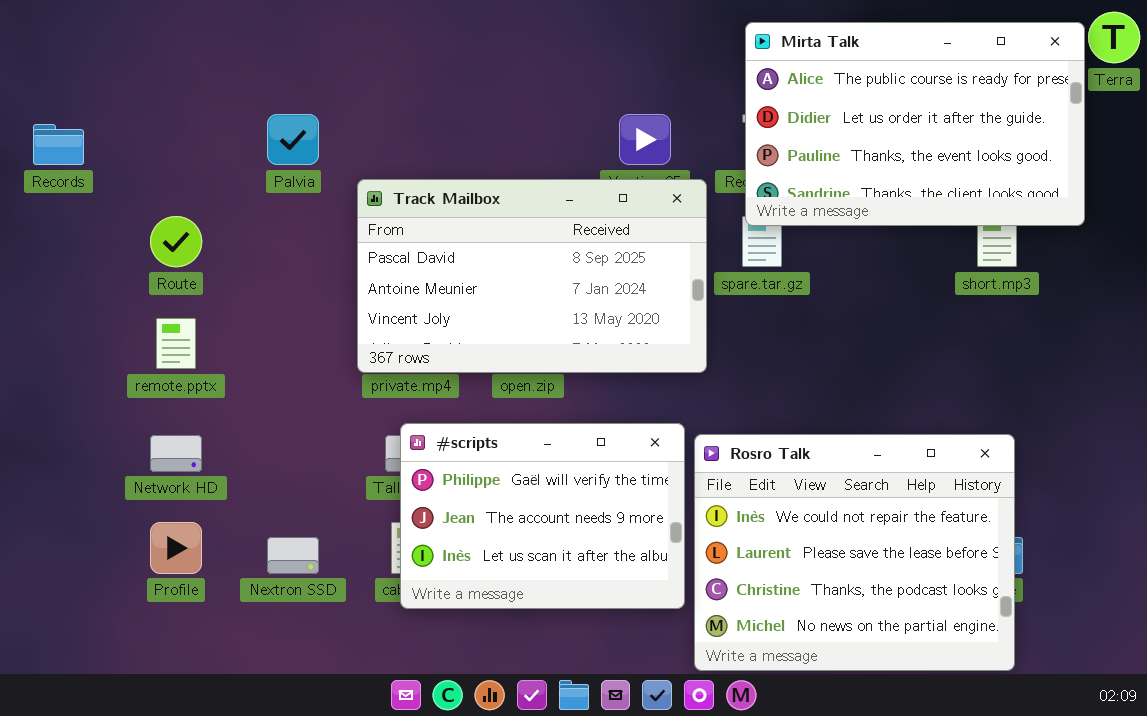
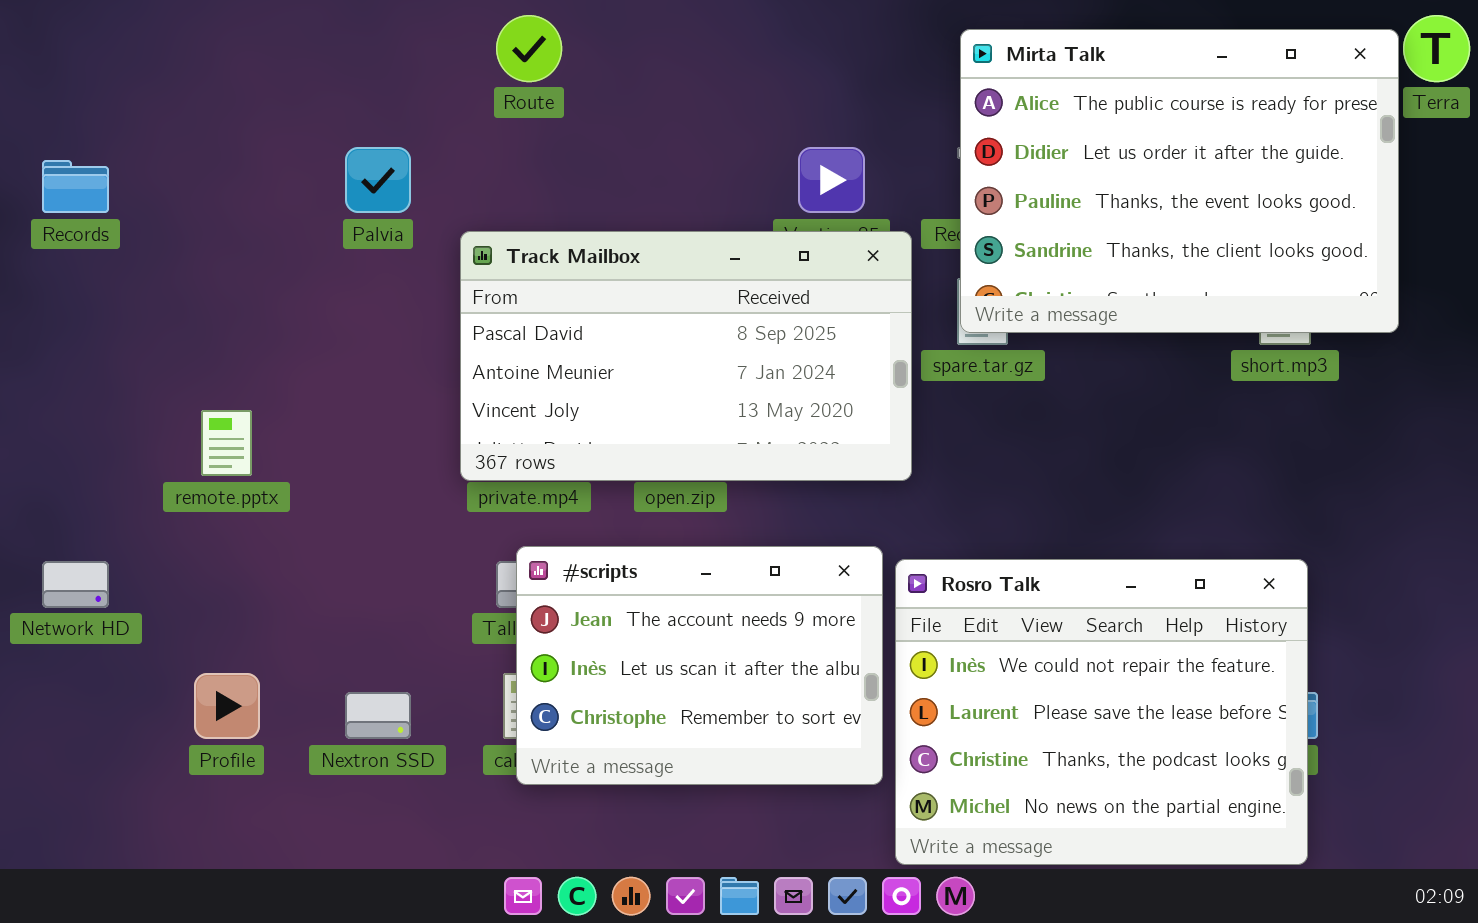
Mirta Talk: [745,22,1085,226] -> [960,29,1399,333], resized
Route: [150,216,202,267] -> [496,15,562,82], moved
#scripts: [400,423,685,609] -> [516,546,883,785], scrolled down 1 row
Network HD: [150,435,202,472] -> [42,561,109,608], moved

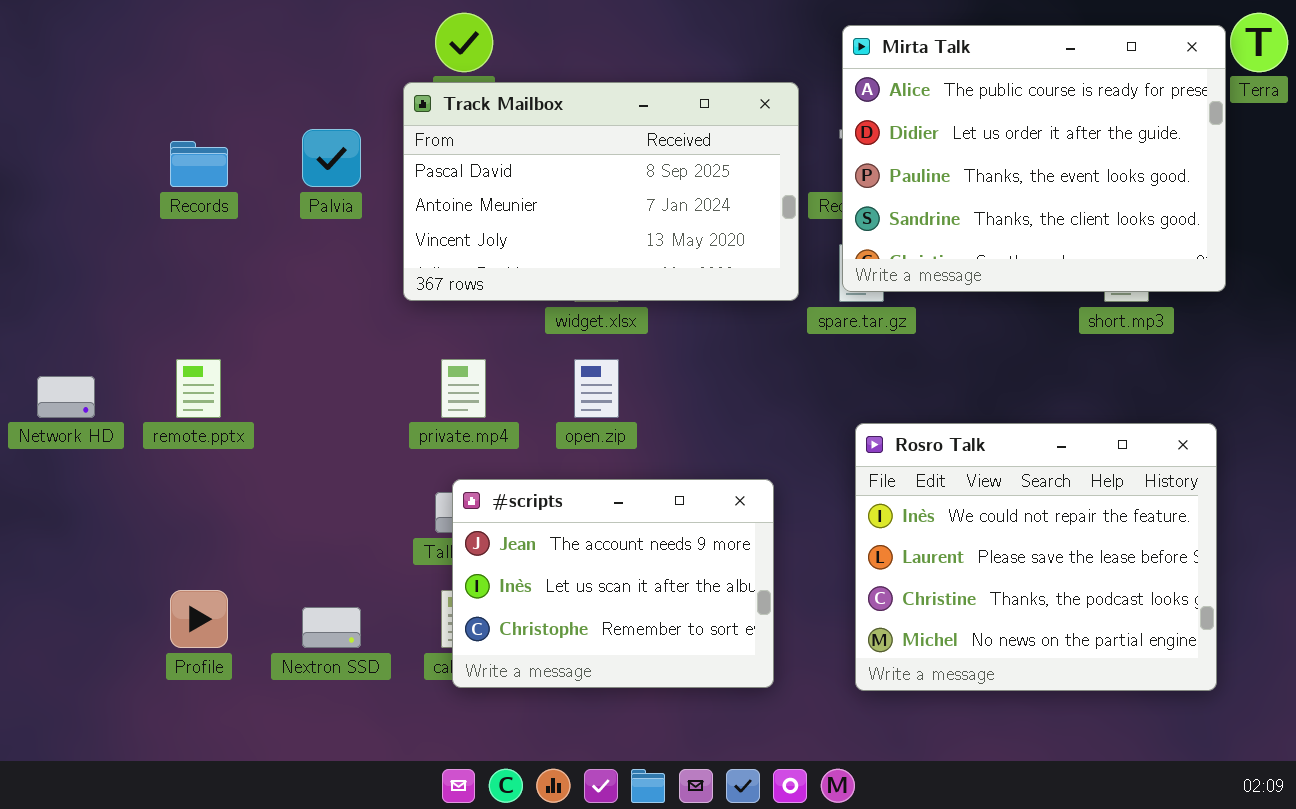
Records: [42,160,109,213] -> [170,141,228,187], moved
Track Mailbox: [460,231,912,481] -> [403,82,799,301], moved
Rosro Talk: [895,559,1308,865] -> [855,423,1217,691], moved
Network HD: [42,561,109,608] -> [37,376,95,418], moved

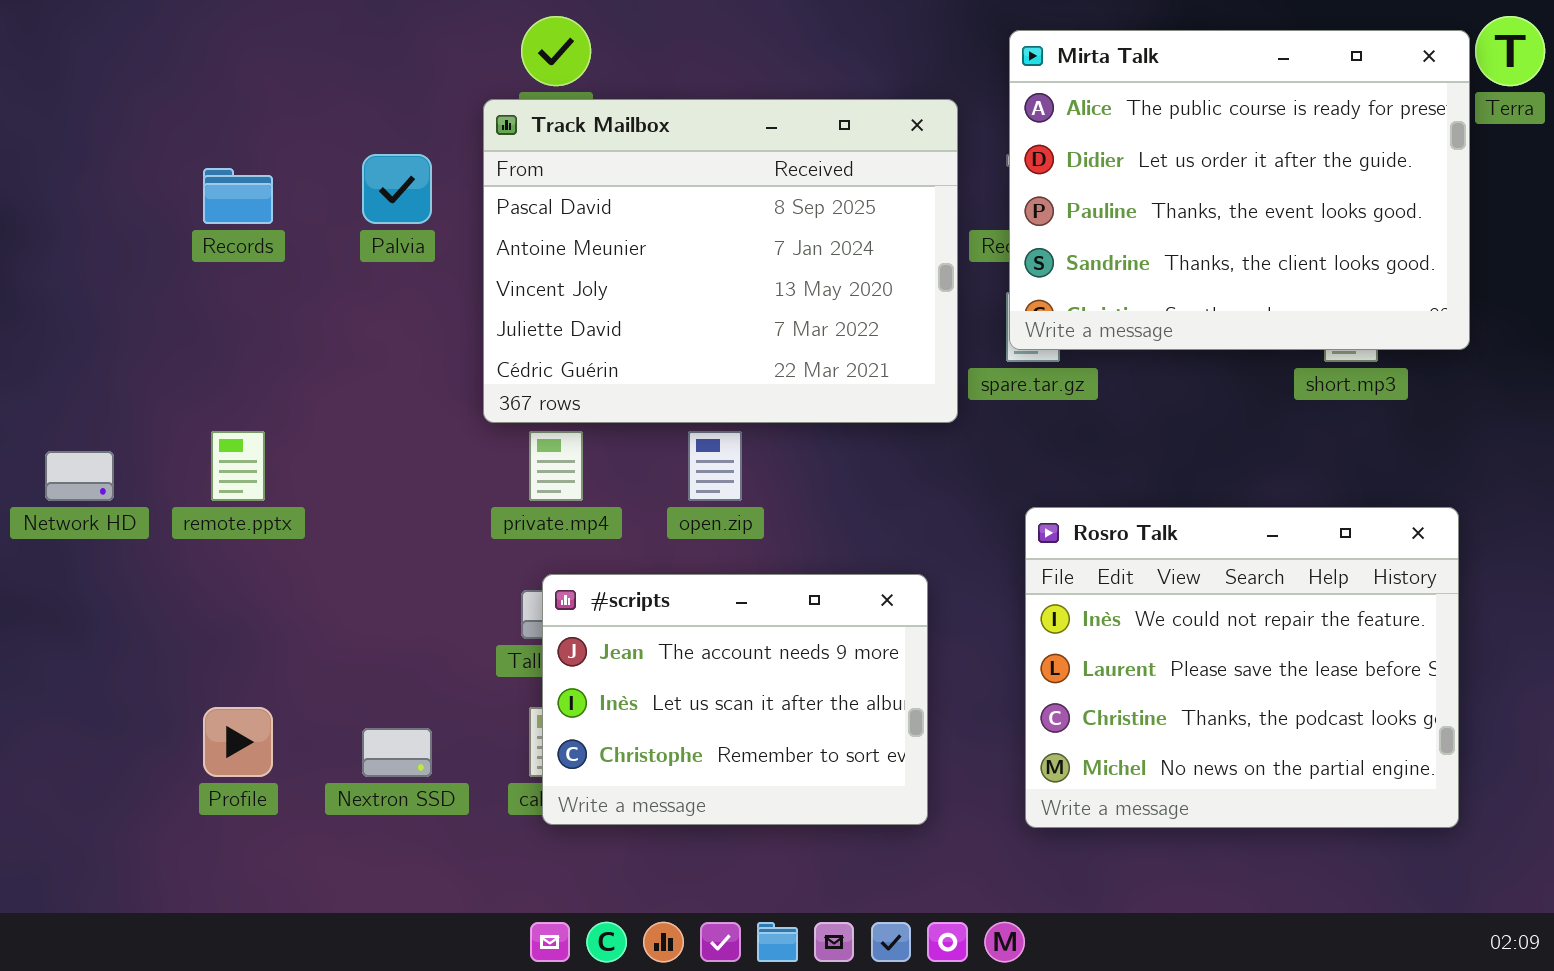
Track Mailbox: [403,82,799,301] -> [483,99,958,423], resized

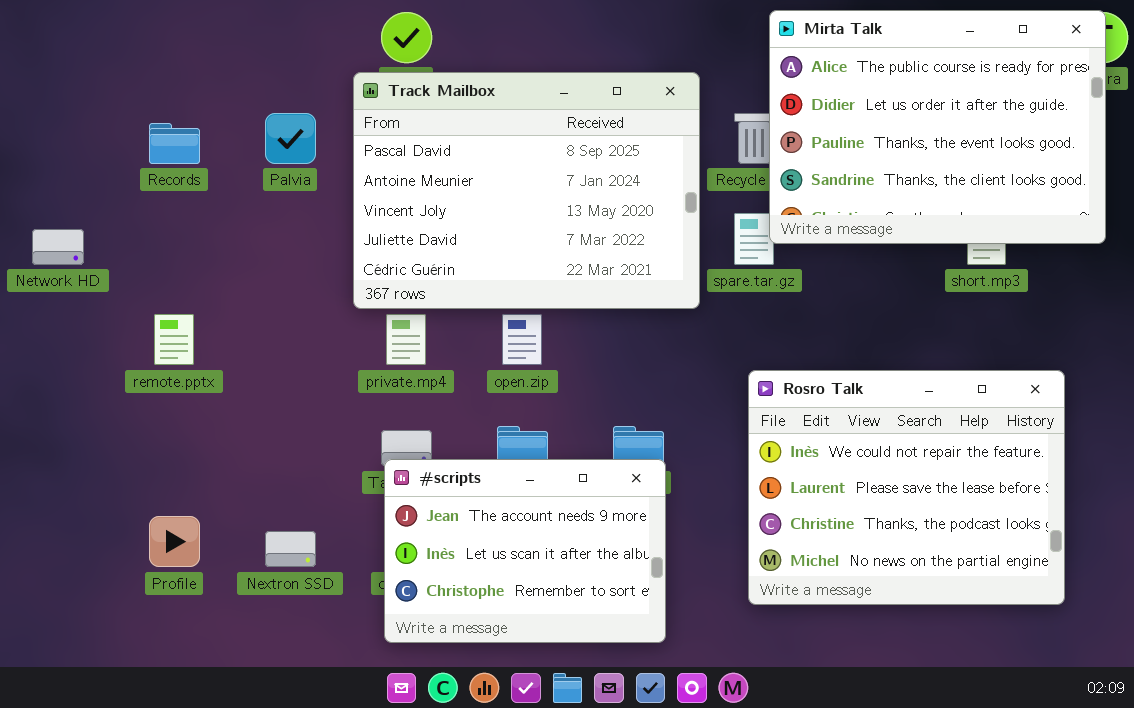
Mirta Talk: [1009,30,1470,350] -> [769,10,1106,244], moved
Network HD: [45,451,114,501] -> [32,229,84,265], moved
#scripts: [542,574,928,825] -> [384,459,666,643], moved

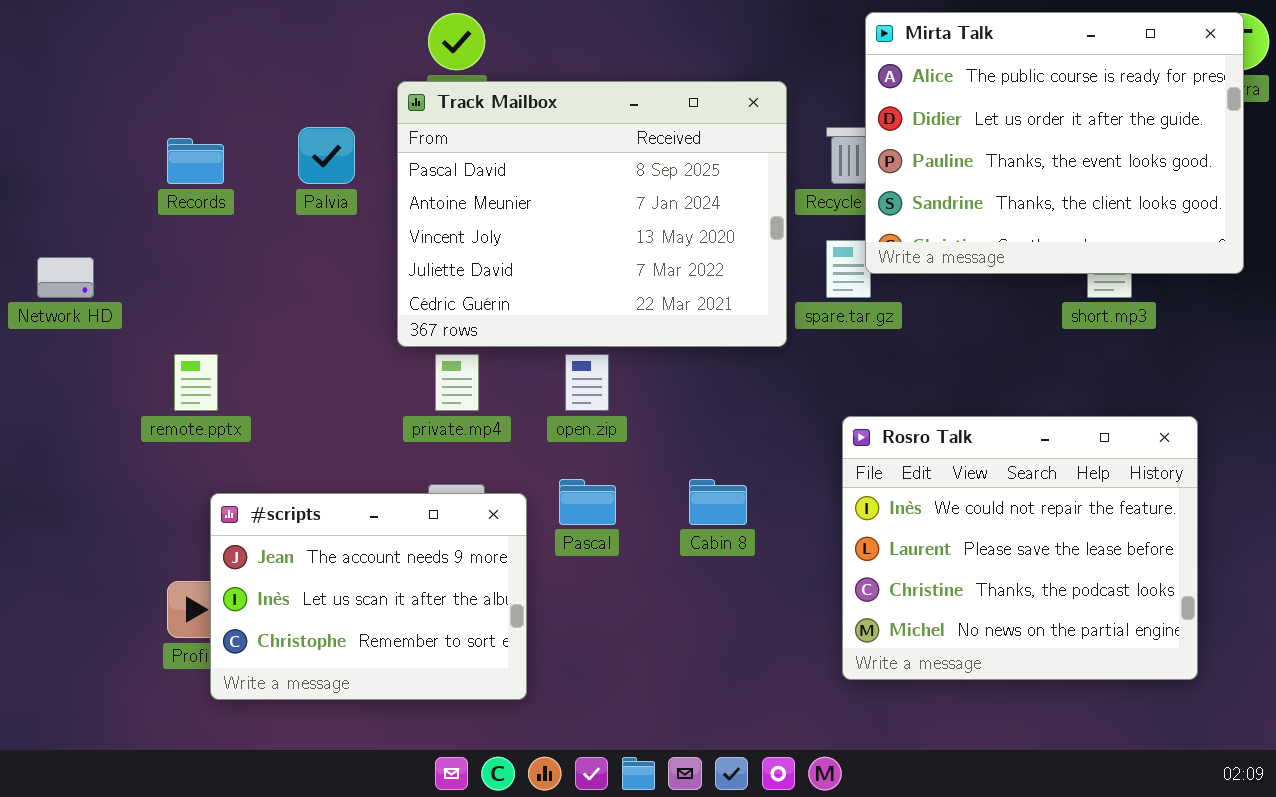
#scripts: [384,459,666,643] -> [210,493,527,700], moved

